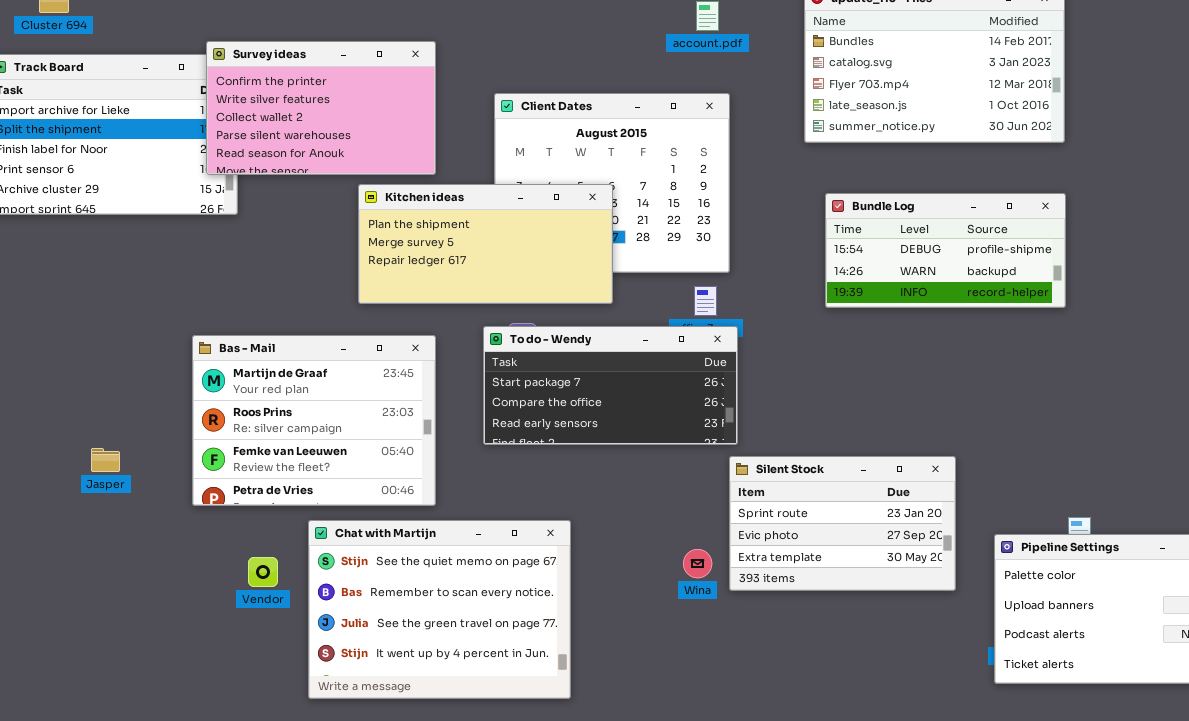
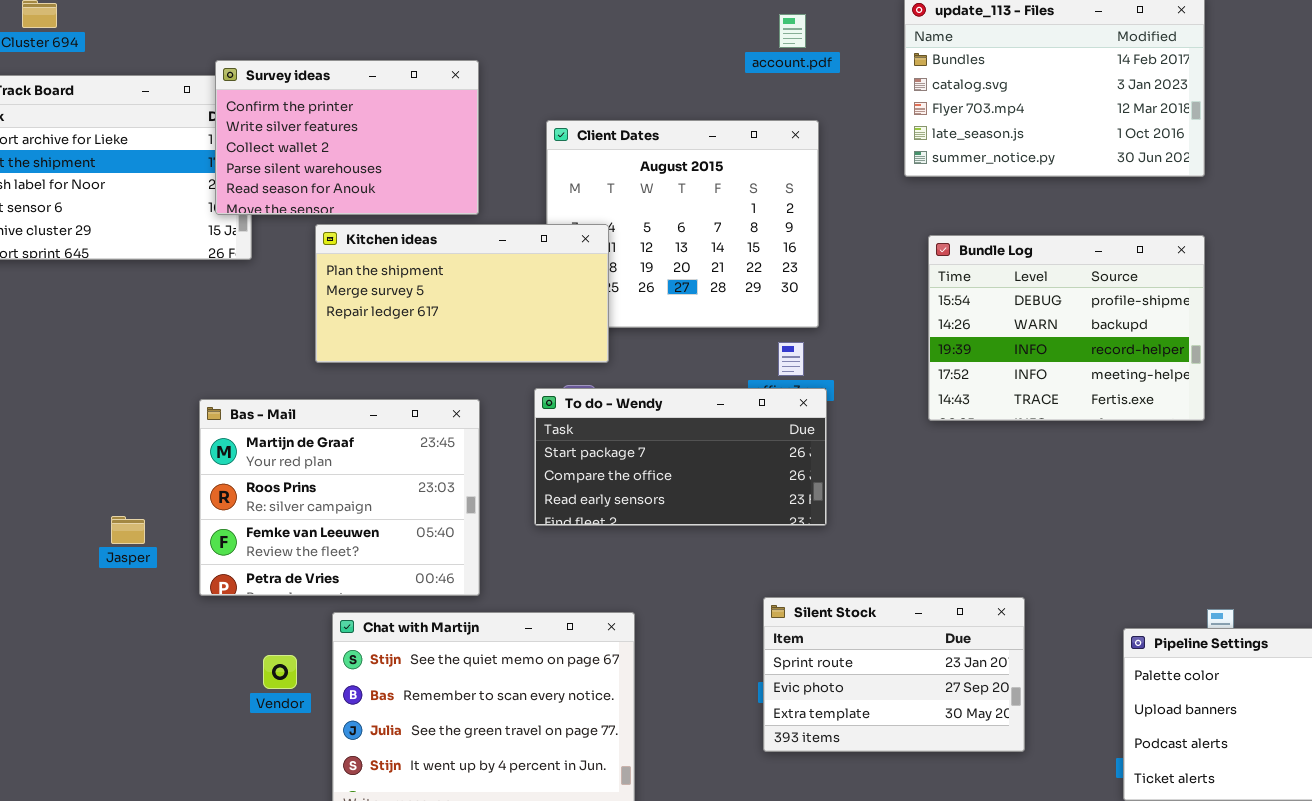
Kitchen ideas: [358,184,613,304] -> [315,224,609,363], moved
Bundle Log: [825,193,1066,308] -> [928,235,1205,421], resized
Jasper: [91,448,120,472] -> [111,516,145,544], moved
Silent Stock: [729,456,956,591] -> [763,597,1025,752], moved

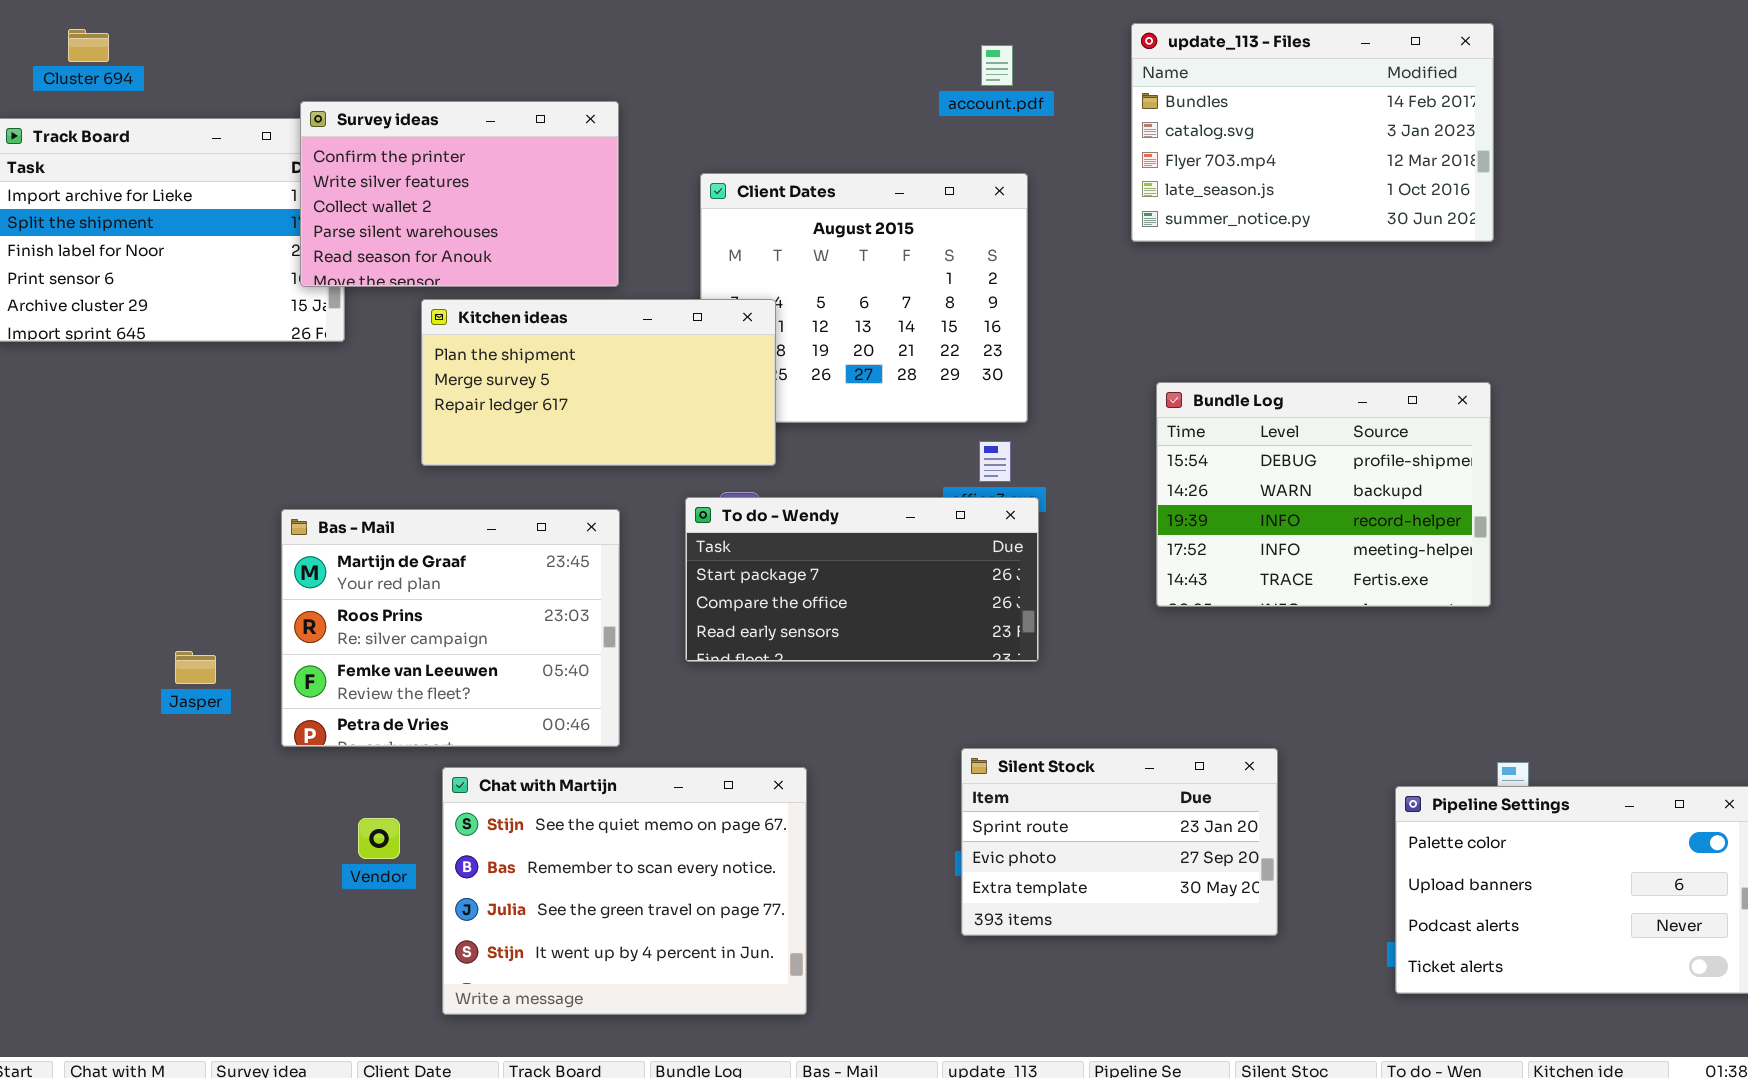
Bundle Log: [928,235,1205,421] -> [1156,382,1491,607], moved

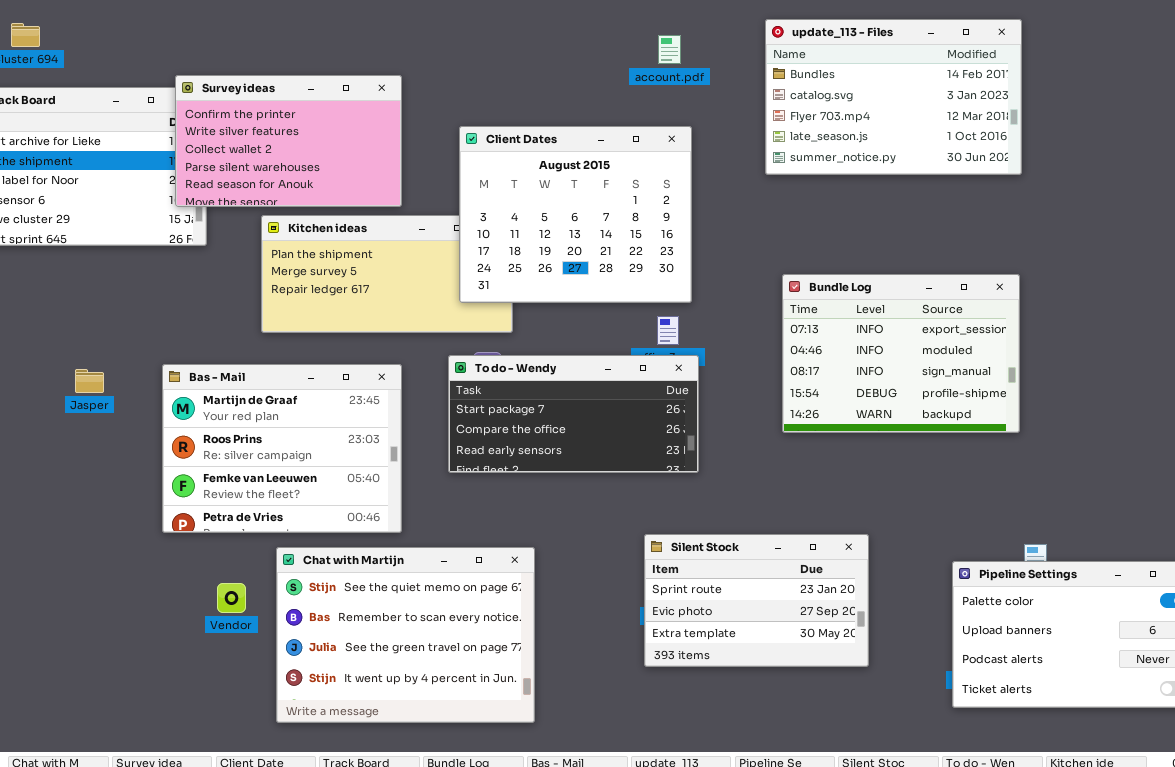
Client Dates: [700,173,1028,423] -> [459,126,692,303], raised
Bundle Log: [1156,382,1491,607] -> [782,274,1020,433], scrolled up 3 rows
Jasper: [175,651,216,684] -> [75,369,104,393], moved

